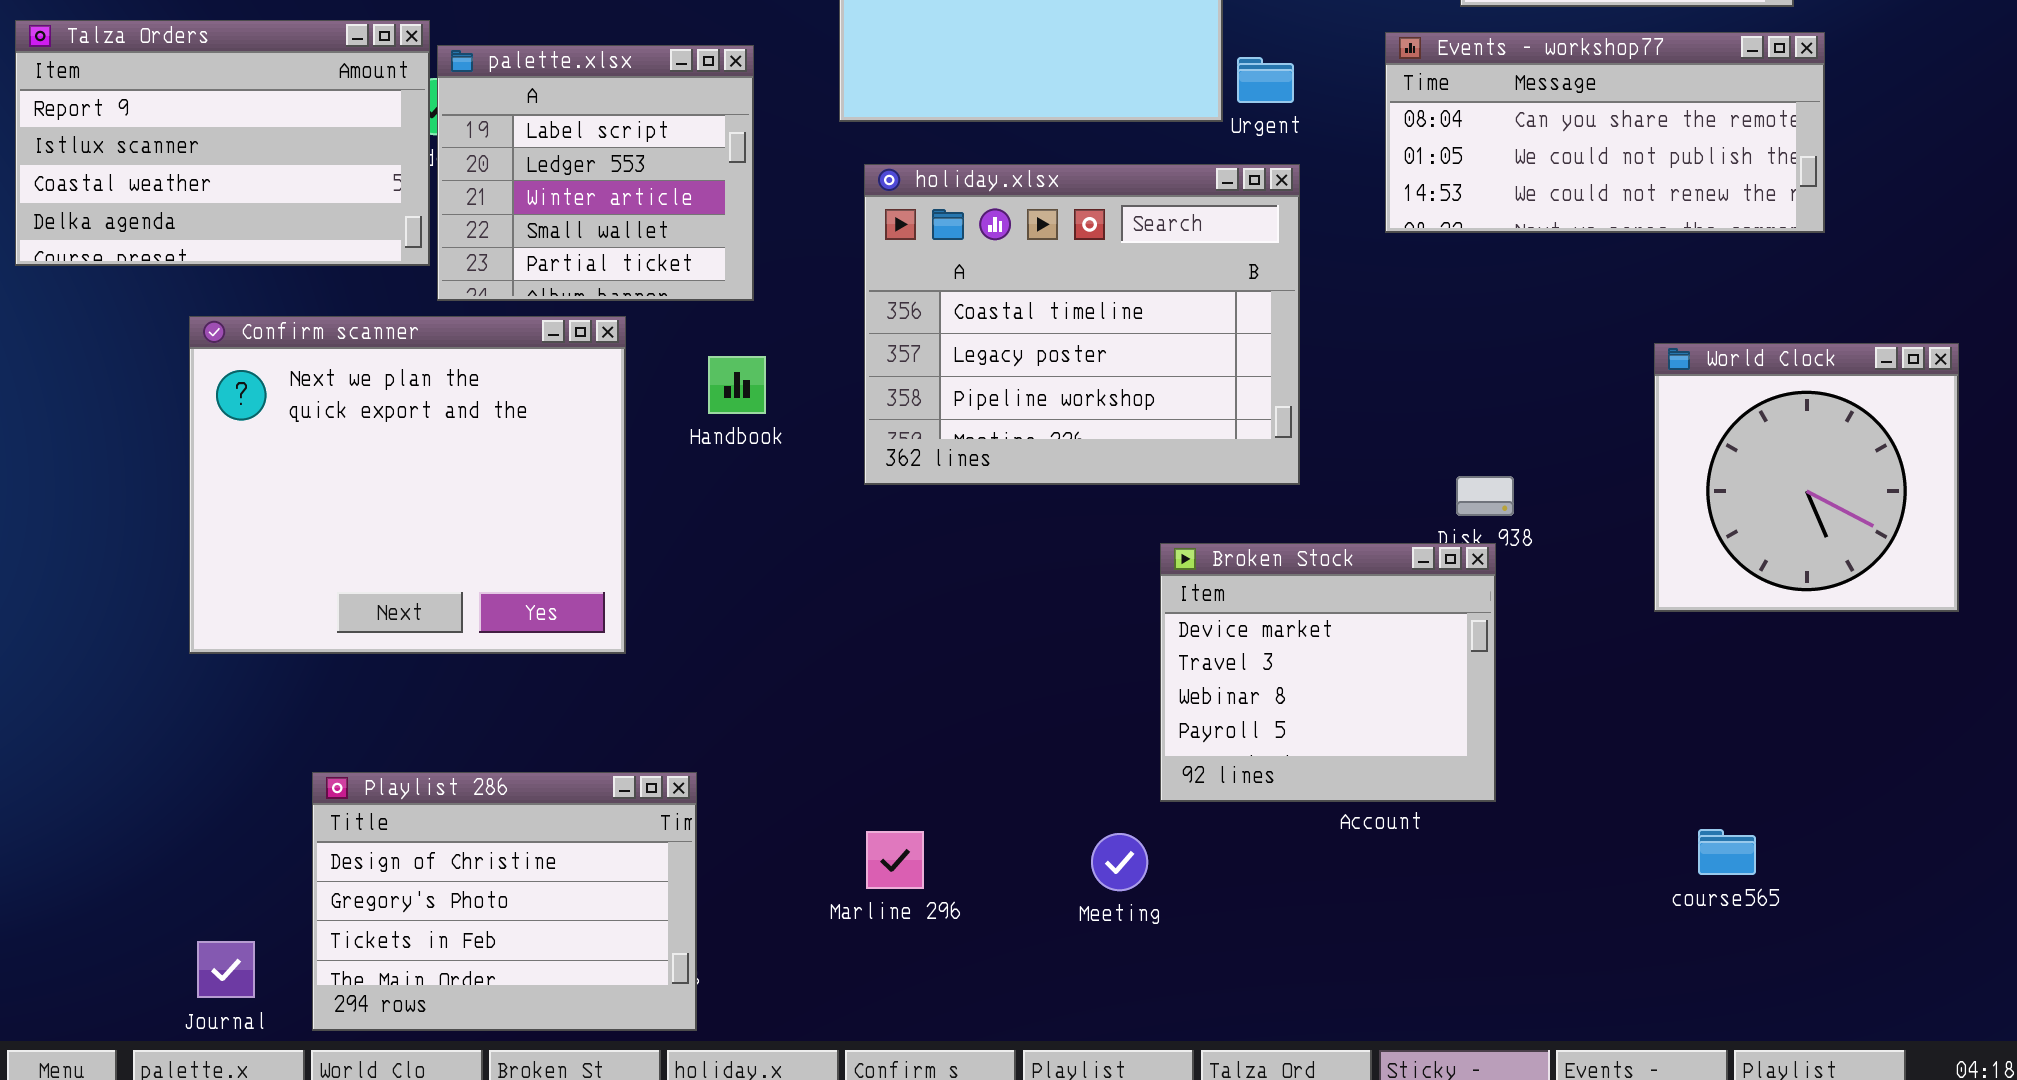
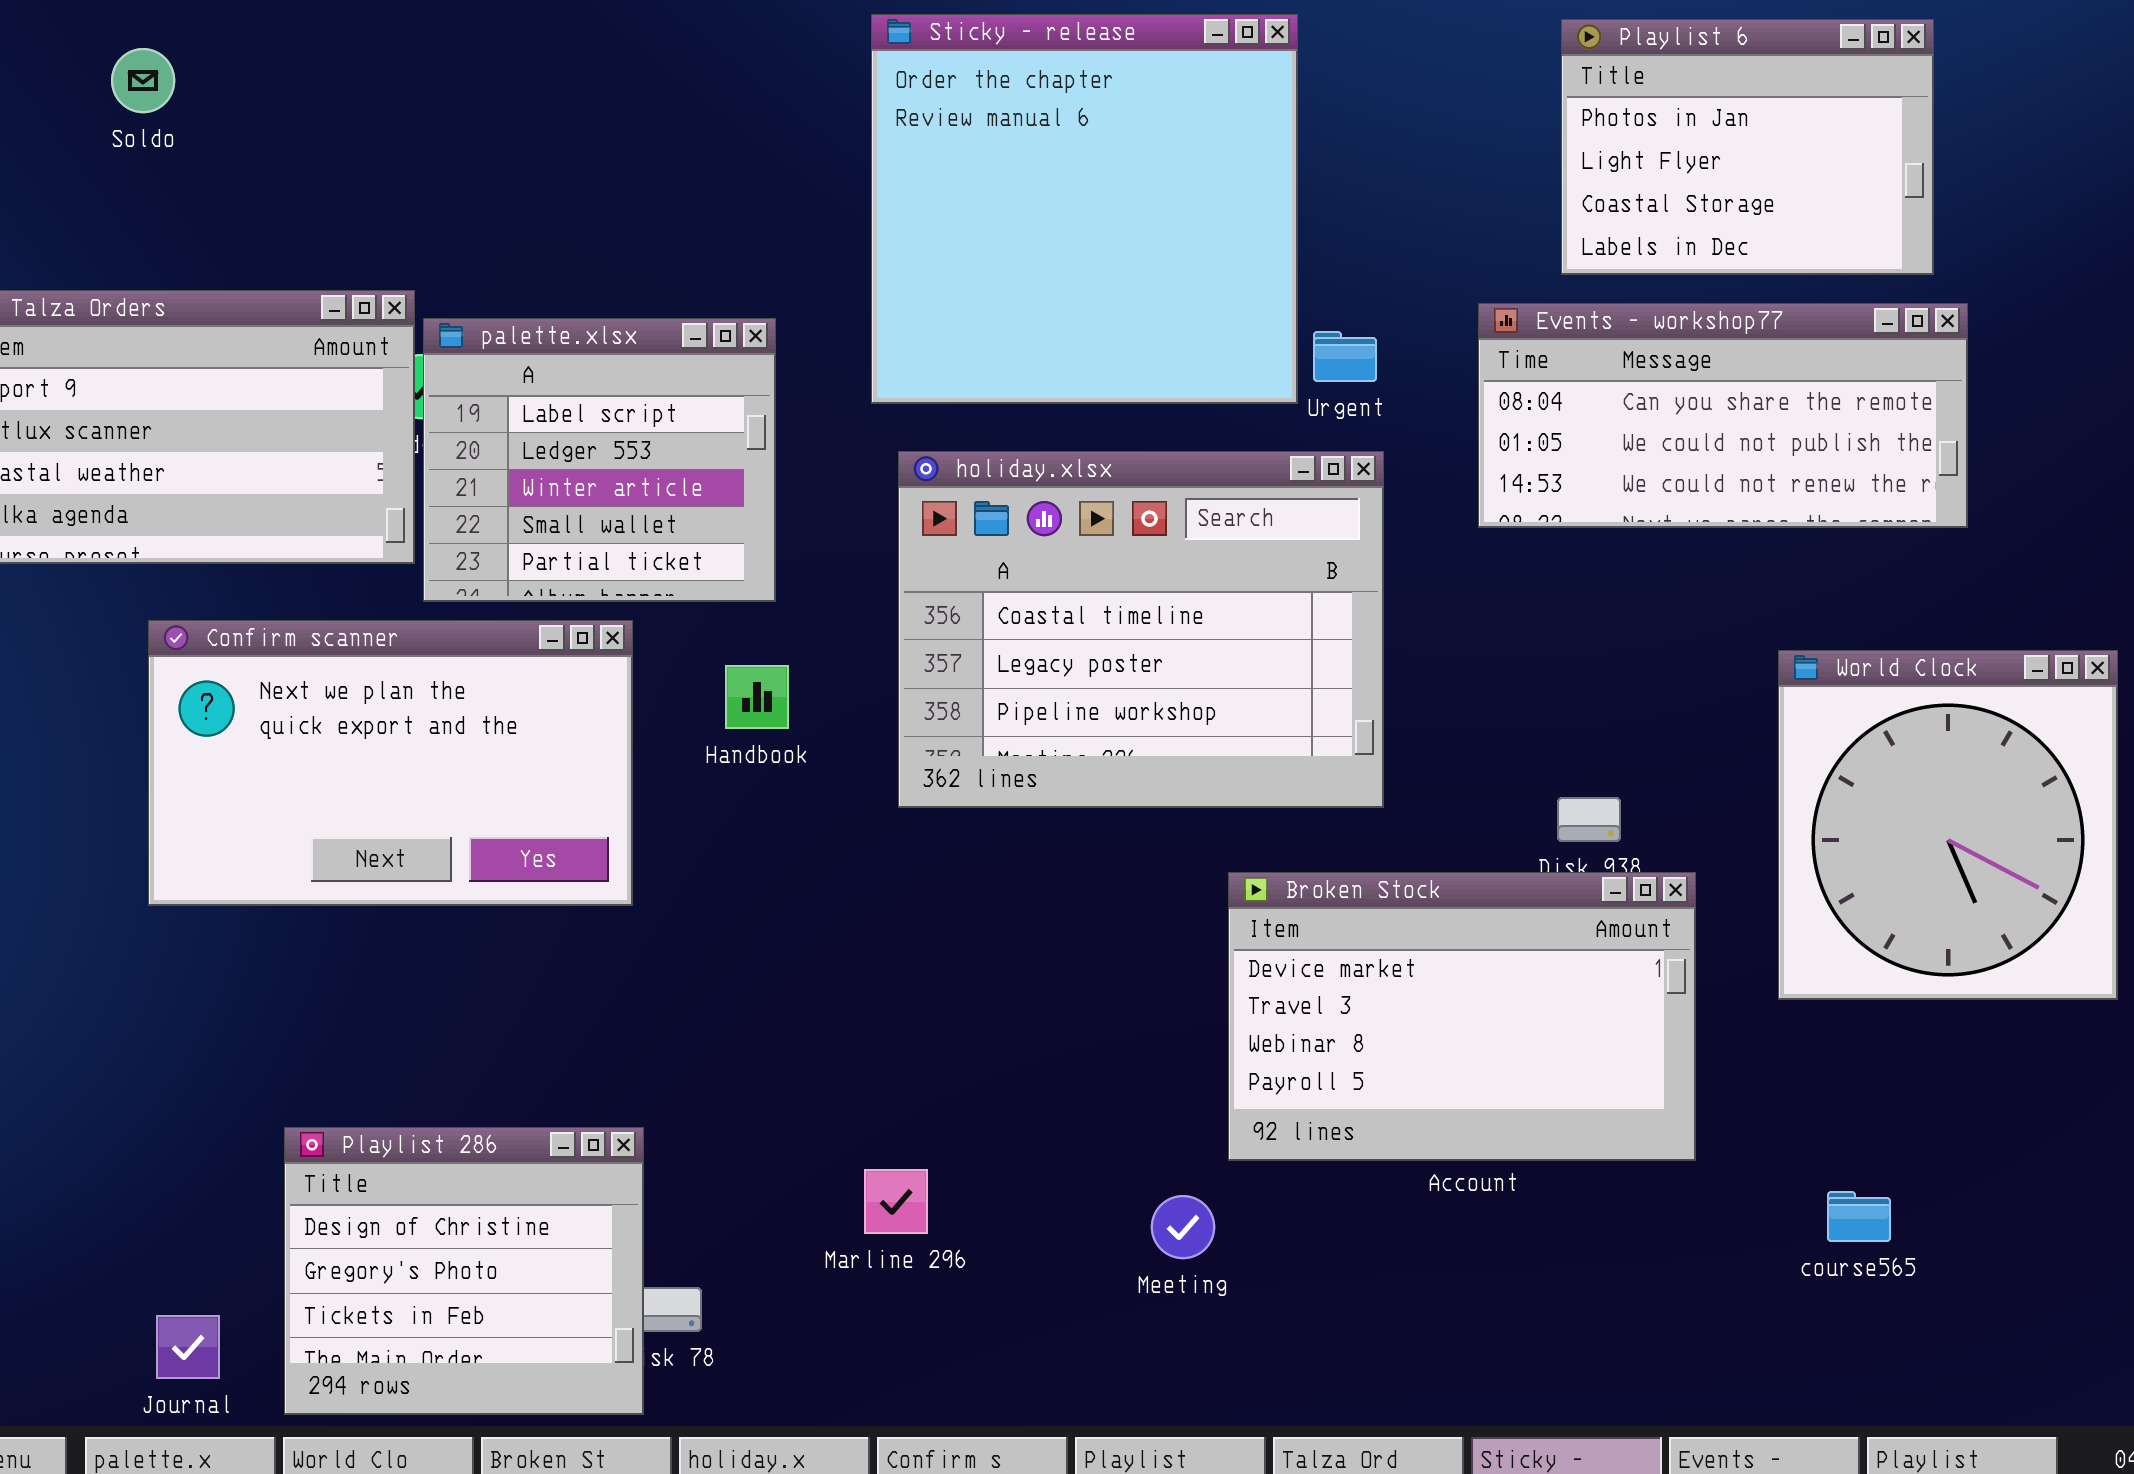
Confirm scanner: [189,316,626,654] -> [148,620,633,906], resized
World Clock: [1654,343,1959,612] -> [1778,650,2118,1000], resized
Broken Stock: [1160,543,1496,802] -> [1228,872,1696,1161], resized
Playlist 286: [312,772,697,1031] -> [284,1127,644,1415], resized
Marline 296: [866,831,924,889] -> [864,1169,928,1234], moved

